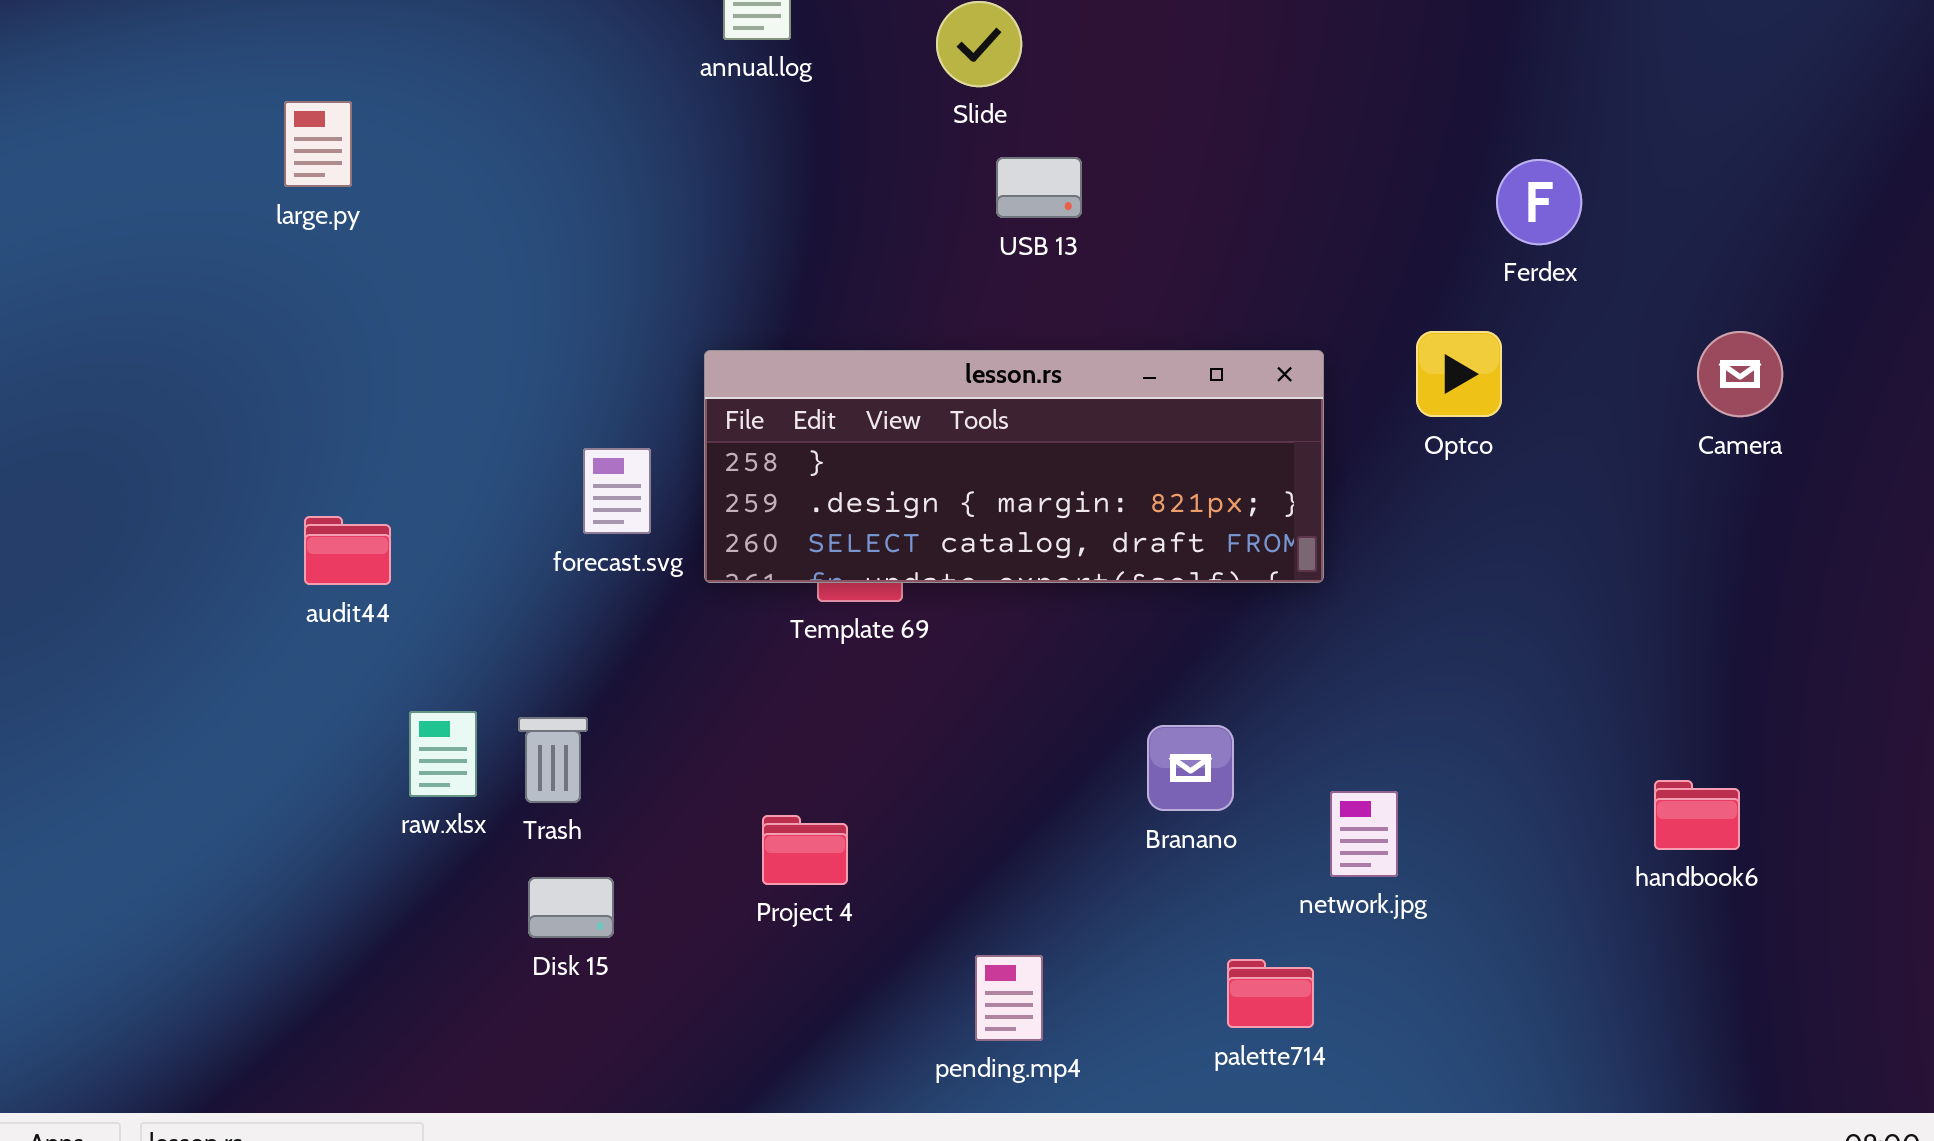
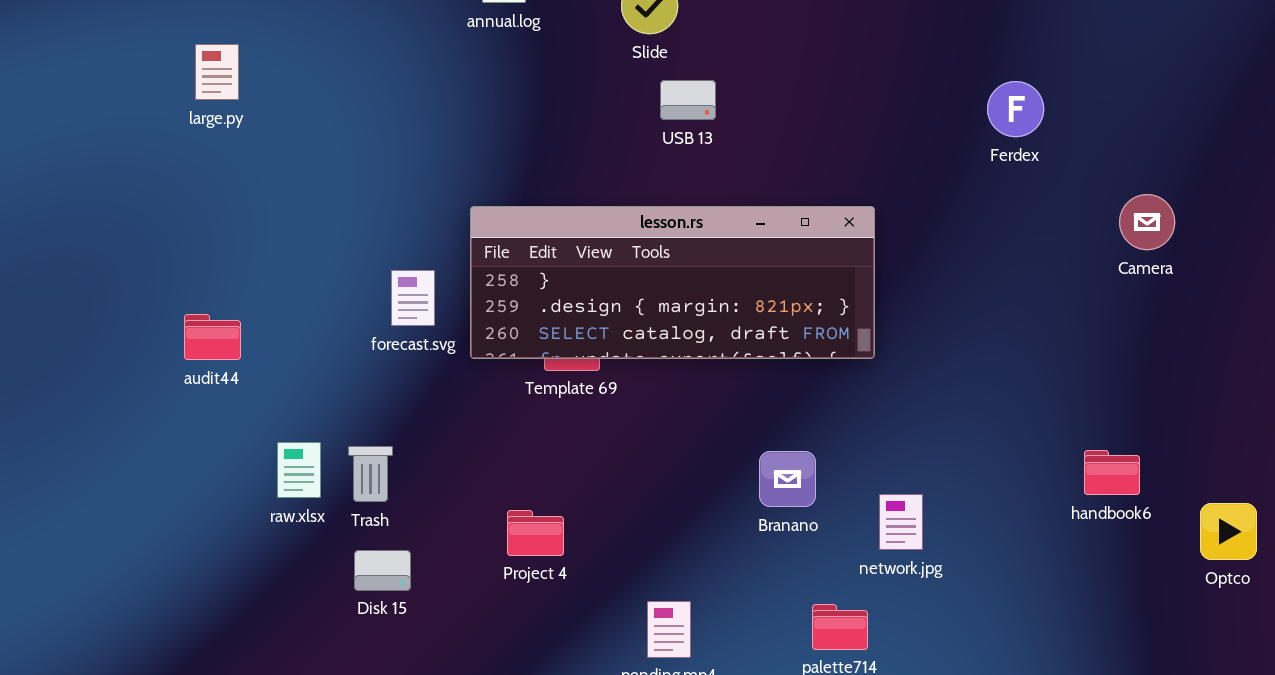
Optco: [1416,331,1502,417] -> [1200,503,1257,560], moved
audit44: [304,516,391,585] -> [184,314,241,360], moved
handbook6: [1654,780,1740,850] -> [1084,450,1140,495], moved

